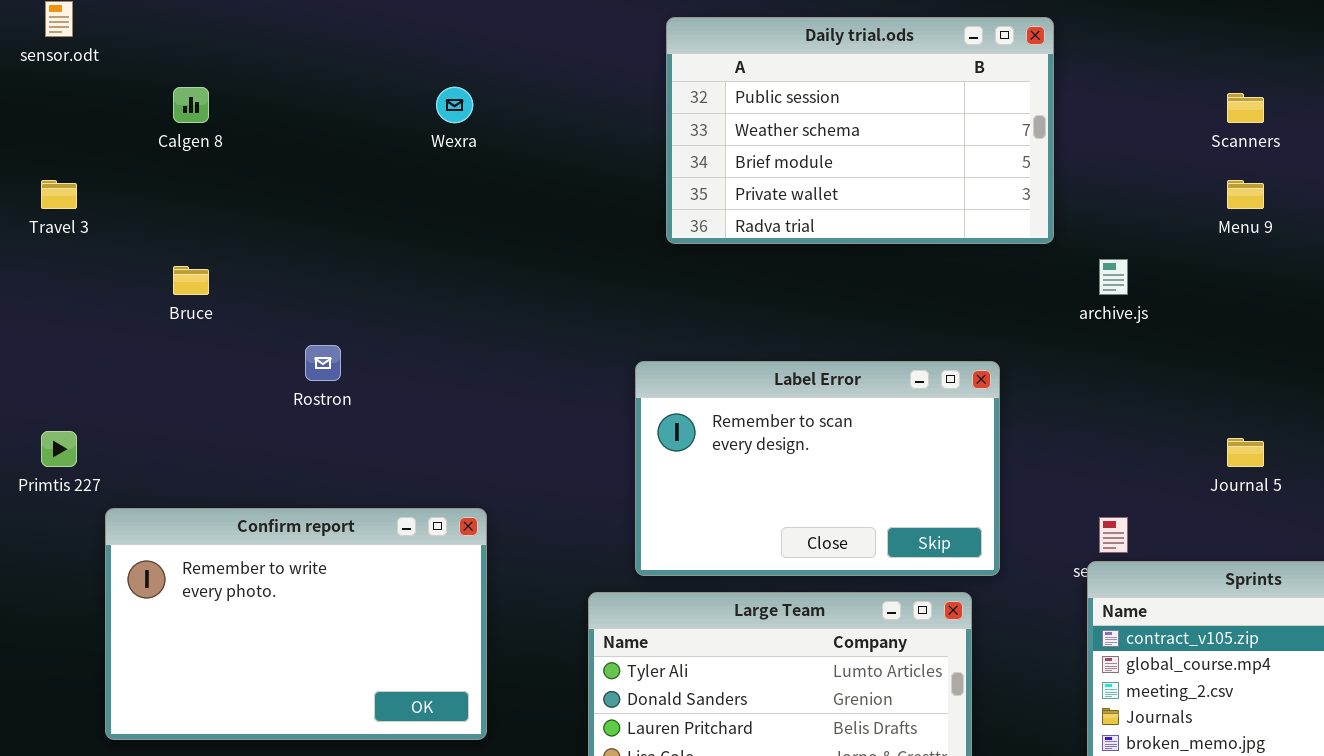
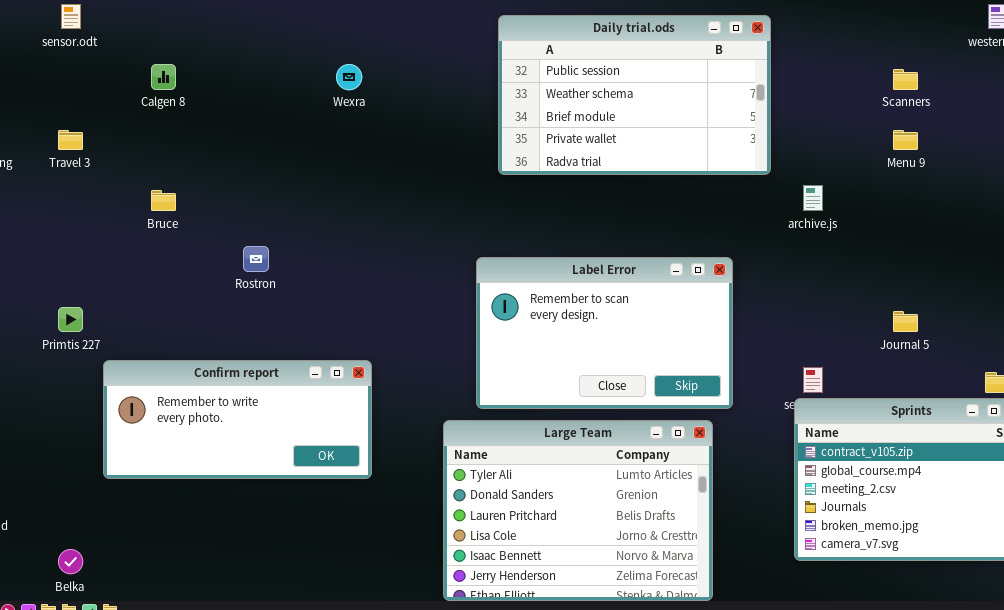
Confirm report: [105,508,487,740] -> [103,360,372,479], resized

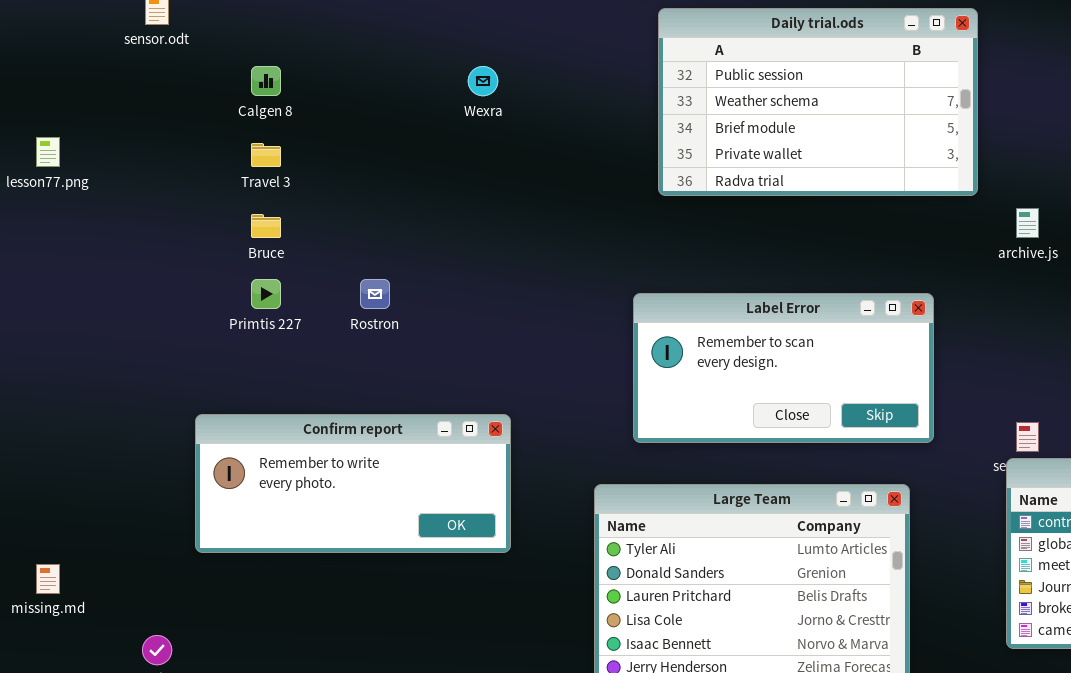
Travel 3: [58,130,83,150] -> [251,143,281,167], moved
Label Error: [476,257,733,409] -> [633,293,934,443], resized
Primtis 227: [58,307,83,332] -> [251,279,281,309], moved

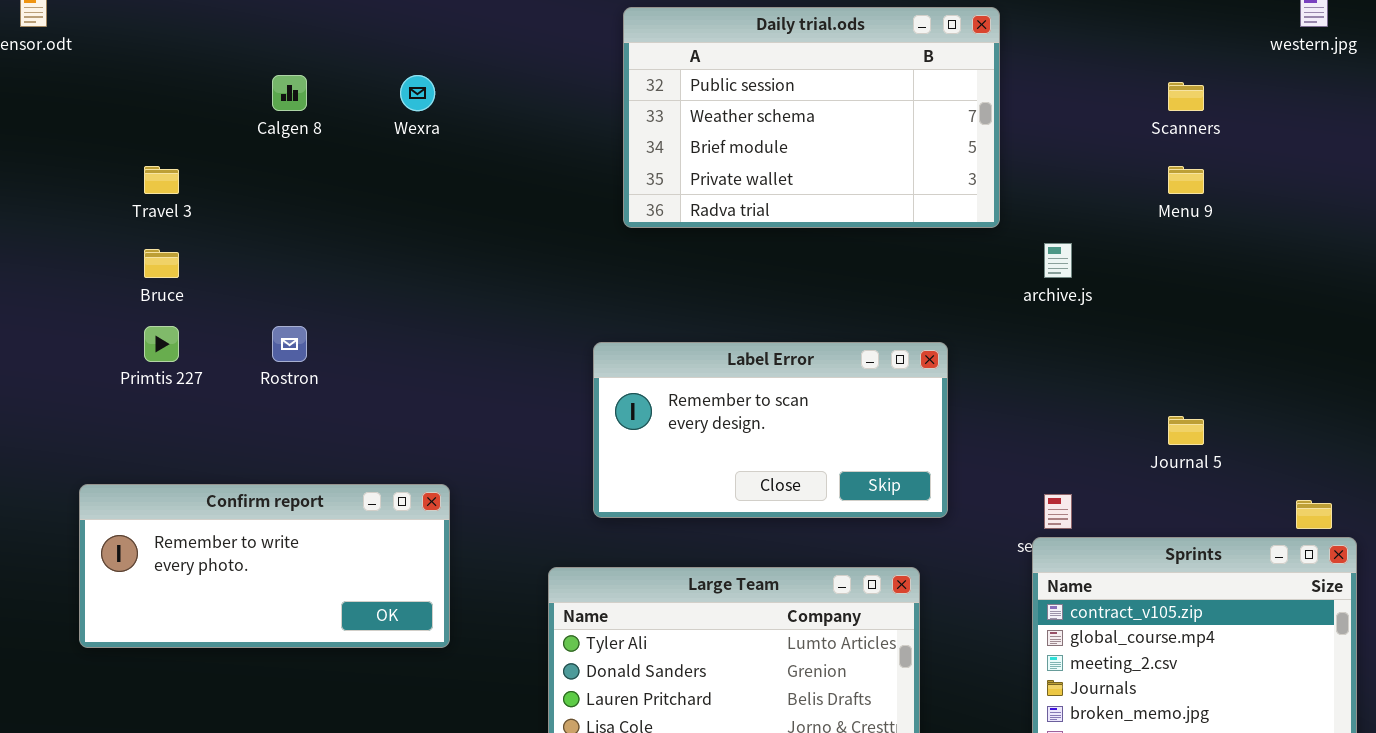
Calgen 8: [251,66,281,96] -> [272,75,307,111], moved

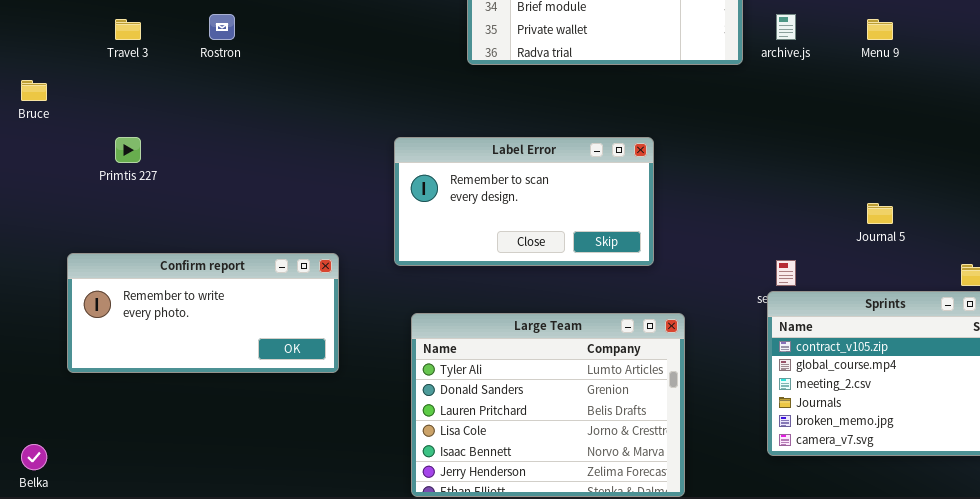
archive.js: [1044,243,1072,278] -> [776,14,796,40], moved
Bruce: [144,249,179,278] -> [21,80,47,101], moved
Rostron: [272,326,307,362] -> [209,14,235,40], moved
Label Error: [593,342,948,518] -> [394,137,654,266], moved

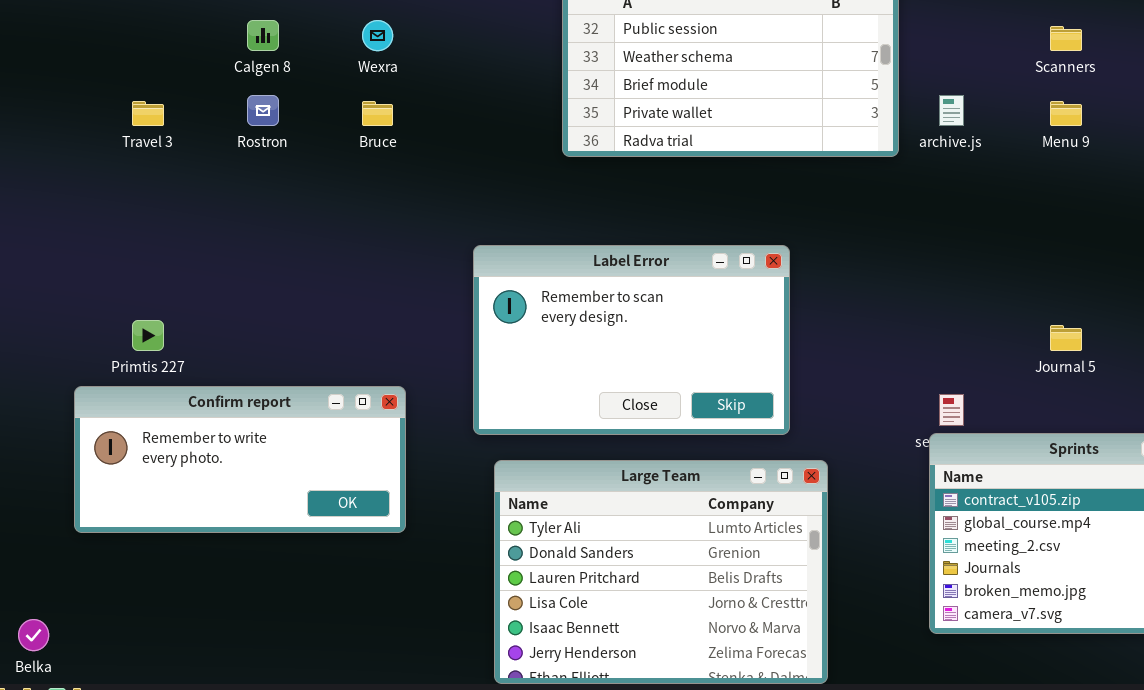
Bruce: [21,80,47,101] -> [362,101,393,126], moved
Primtis 227: [115,137,141,163] -> [132,320,164,351], moved
Label Error: [394,137,654,266] -> [473,245,790,435], resized

